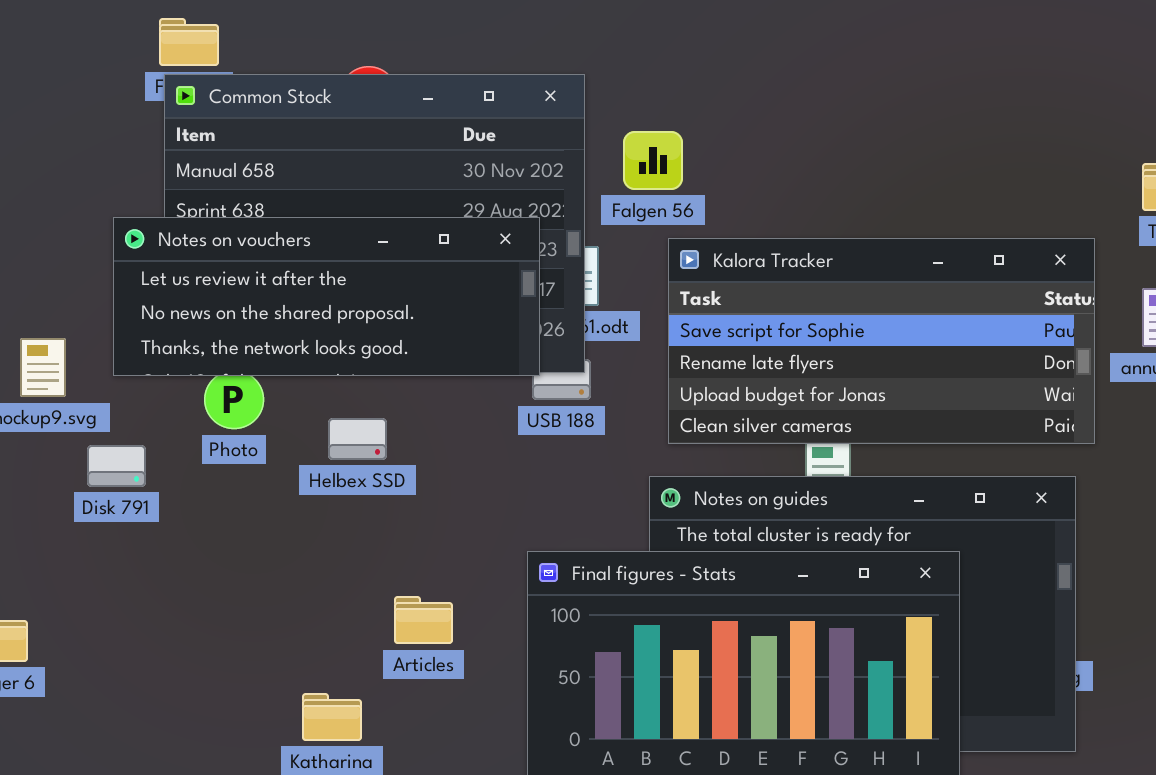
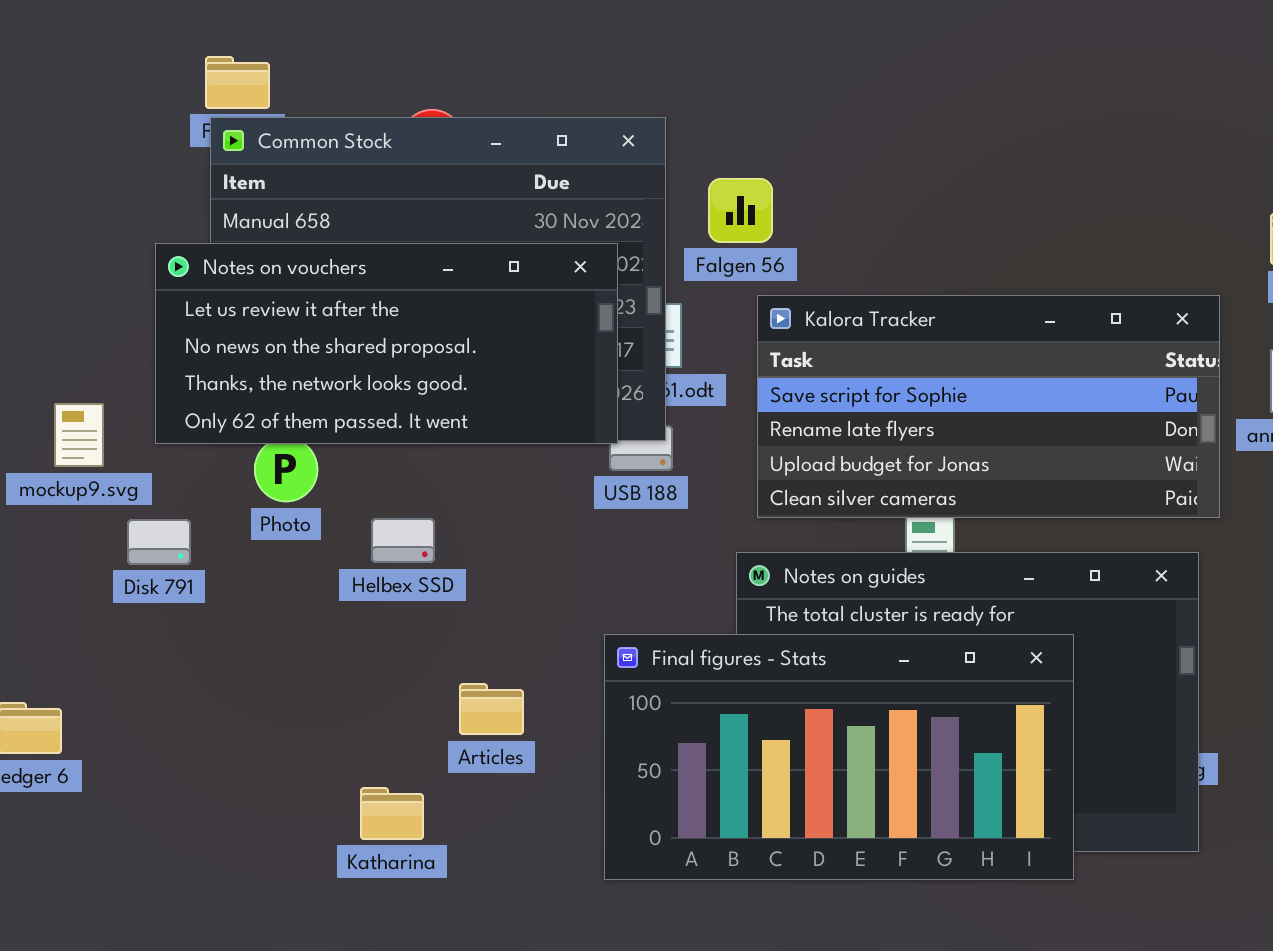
Notes on vouchers: [113,217,540,376] -> [155,243,618,444], resized
Helbex SSD: [328,418,387,460] -> [371,518,435,563], moved

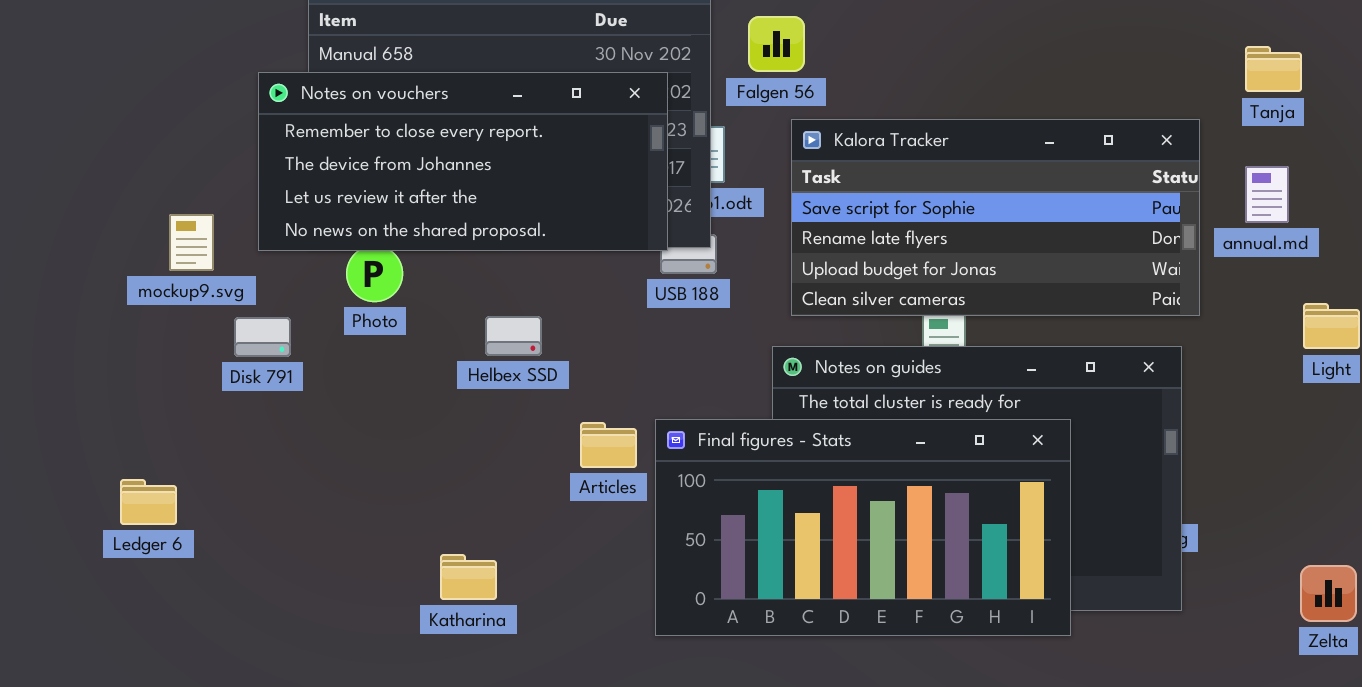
Notes on vouchers: [155,243,618,444] -> [258,72,668,251], scrolled up 2 rows
Helbex SSD: [371,518,435,563] -> [485,316,542,356], moved
Articles: [459,683,524,735] -> [580,422,637,468], moved

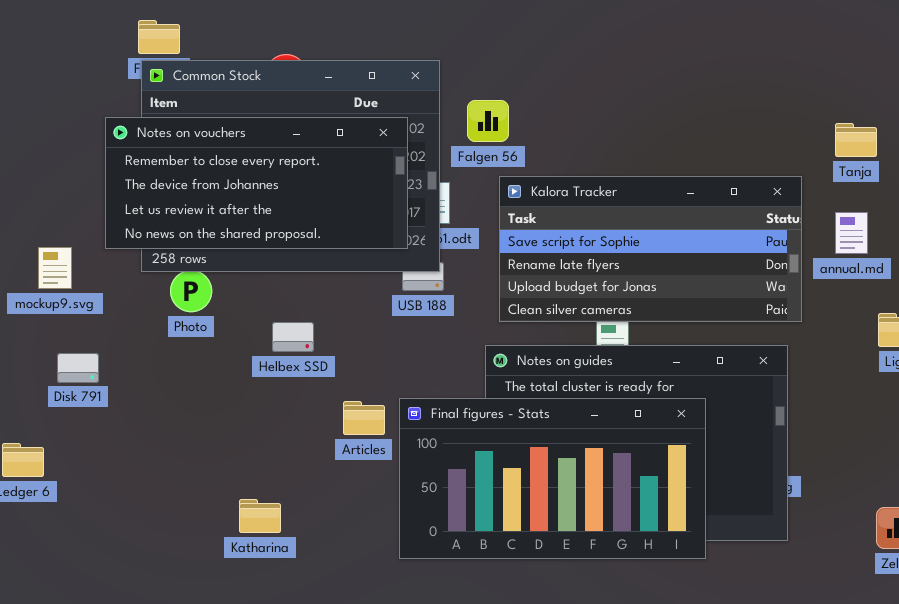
Notes on vouchers: [258,72,668,251] -> [105,117,408,249], moved
Disk 791: [234,317,291,357] -> [57,353,99,383], moved

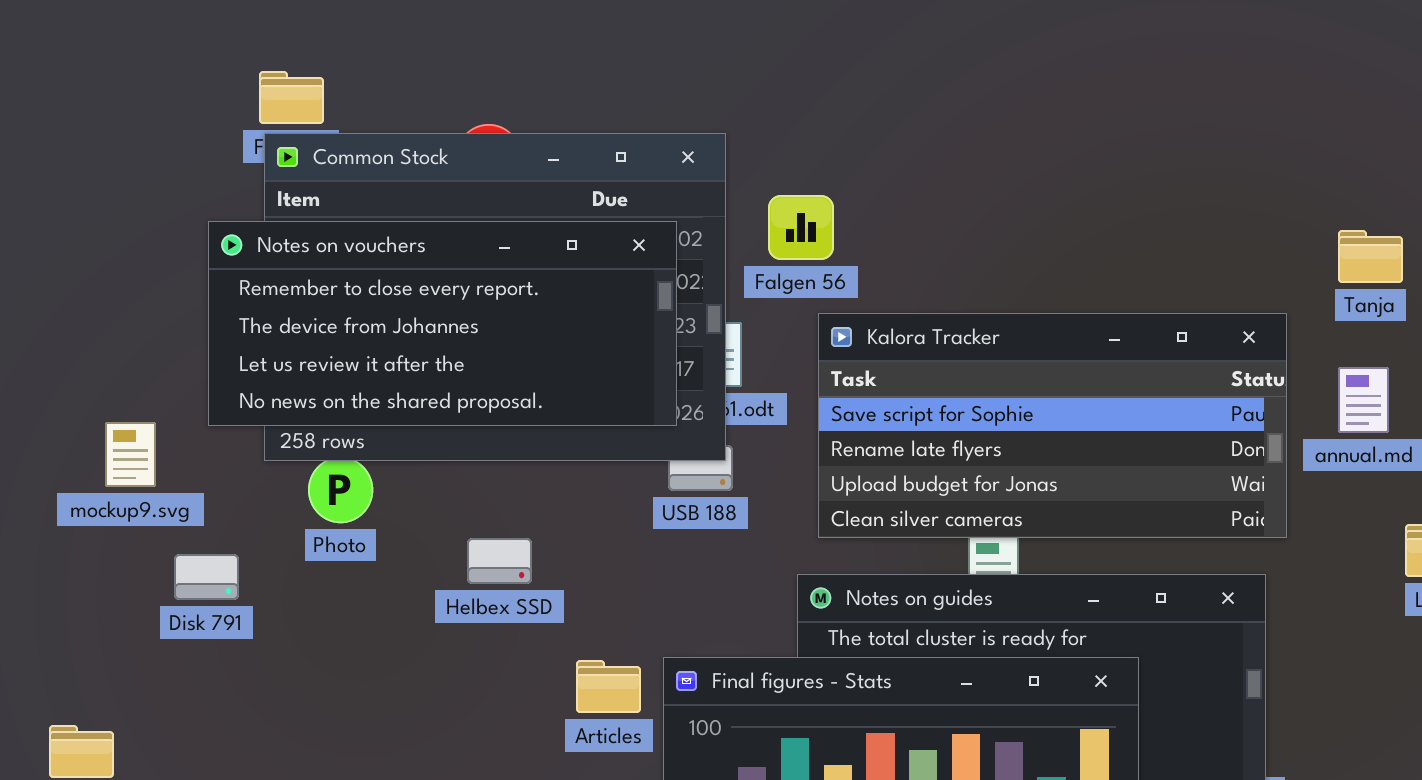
Disk 791: [57,353,99,383] -> [174,554,239,600], moved

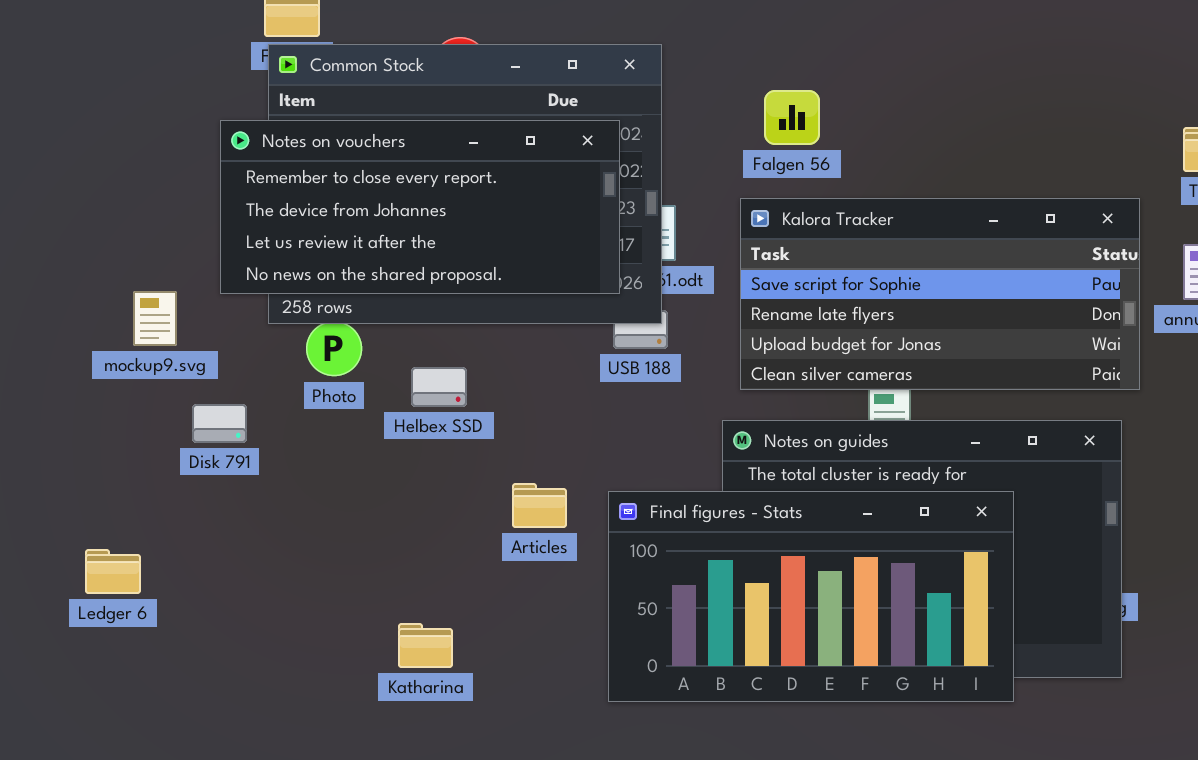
Falgen 56: [768,195,834,260] -> [764,90,820,145], moved
Helbex SSD: [467,538,532,584] -> [411,367,467,407], moved
Articles: [576,660,641,713] -> [512,483,567,528], moved

